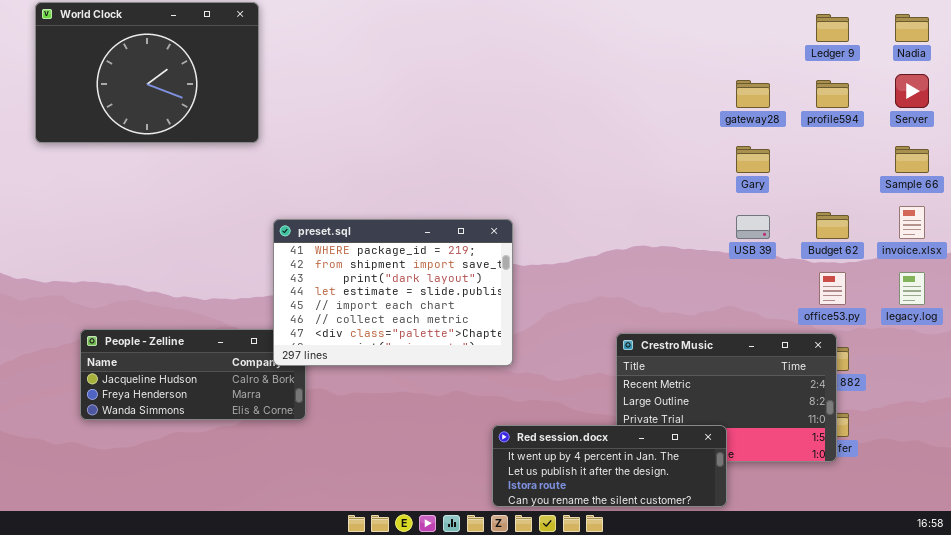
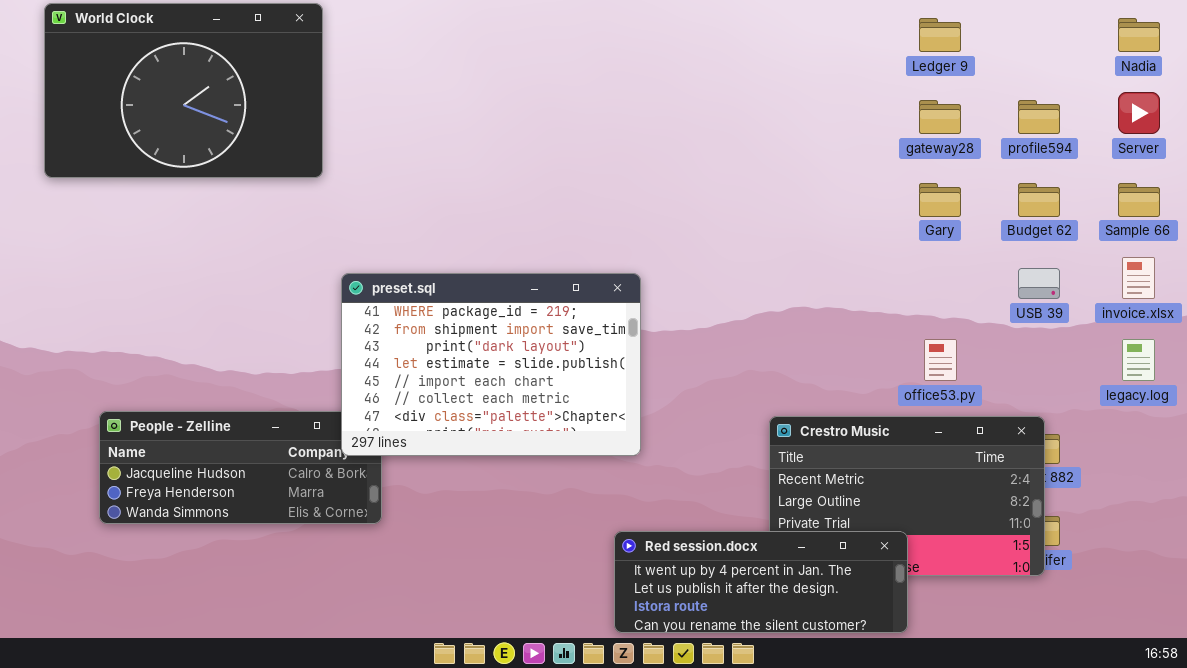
Ledger 9: [816,14,849,42] -> [919,18,961,52], moved
Budget 62: [816,212,849,239] -> [1018,183,1060,217], moved
USB 39: [736,215,770,239] -> [1018,268,1060,299], moved
office53.py: [819,272,846,305] -> [924,339,957,381], moved

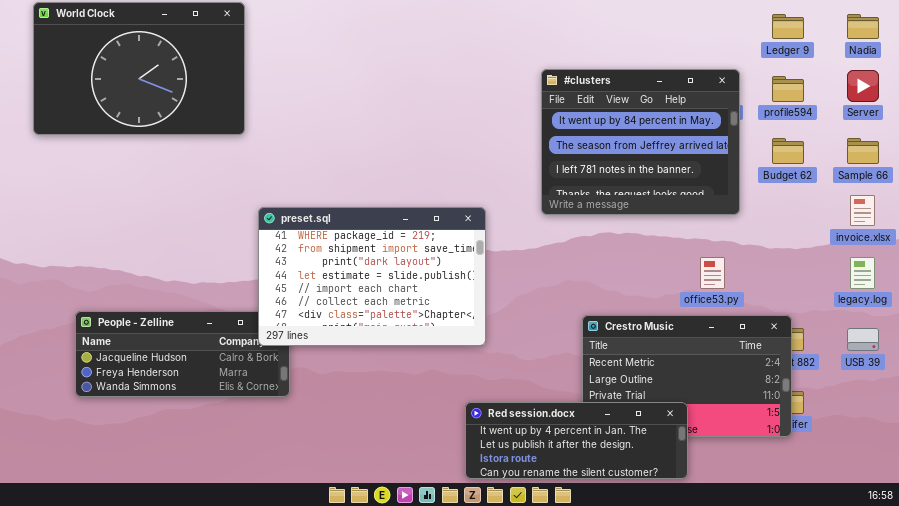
Ledger 9: [919,18,961,52] -> [772,14,804,39], moved
#clusters: none -> [541,69,740,215], opened
USB 39: [1018,268,1060,299] -> [847,328,879,351], moved

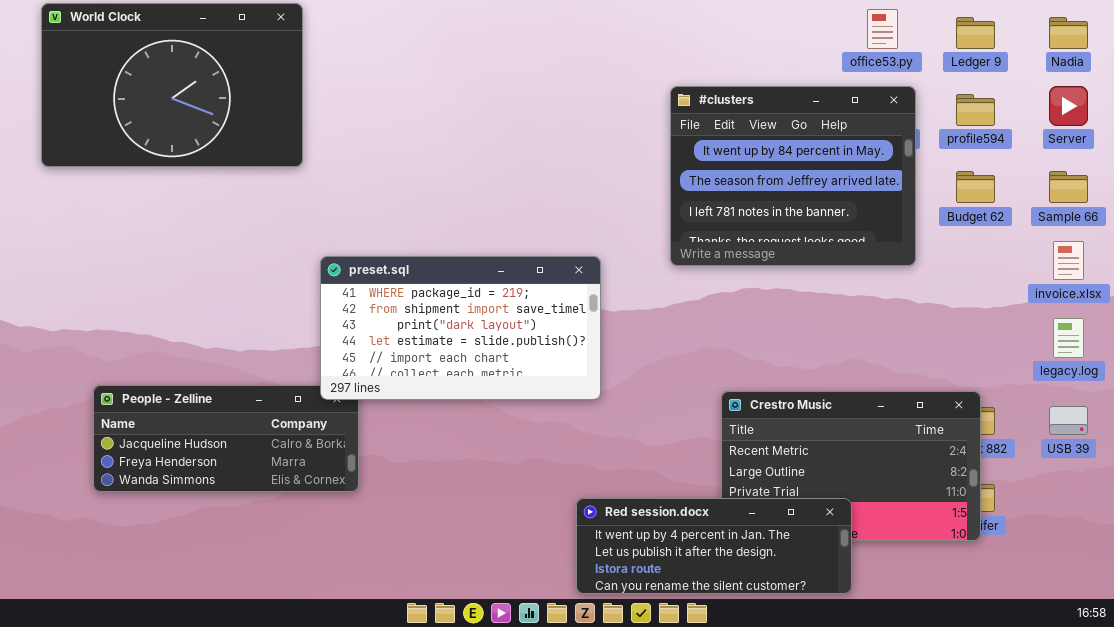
preset.sql: [258,207,486,346] -> [320,256,601,400], resized
office53.py: [700,257,725,289] -> [867,9,898,49], moved

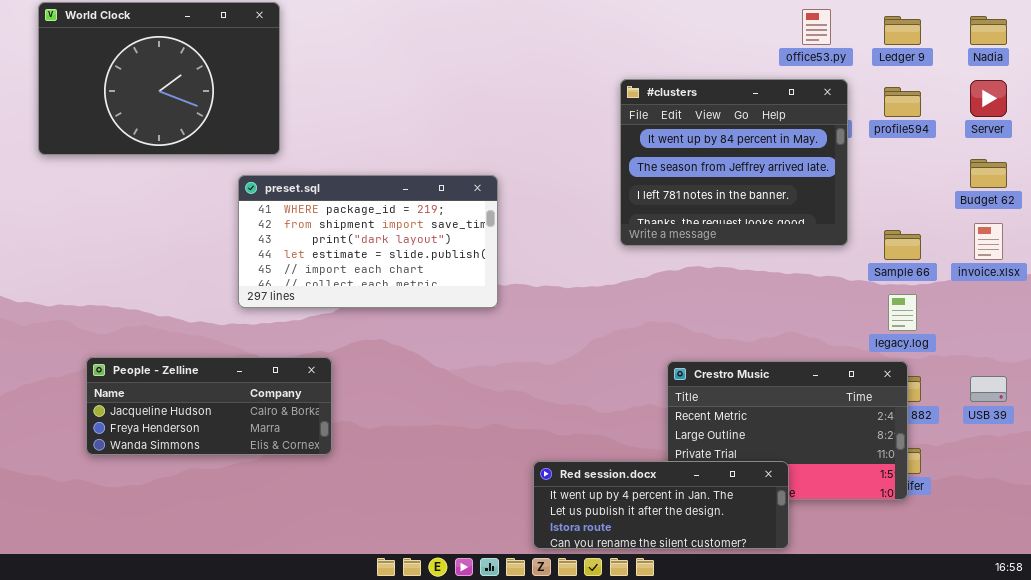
Budget 62: [956,171,995,203] -> [970,159,1007,188], moved
Sample 66: [1049,171,1088,203] -> [884,230,921,260], moved
preset.sql: [320,256,601,400] -> [238,175,498,308], moved
legacy.log: [1053,318,1084,358] -> [888,294,917,331], moved

